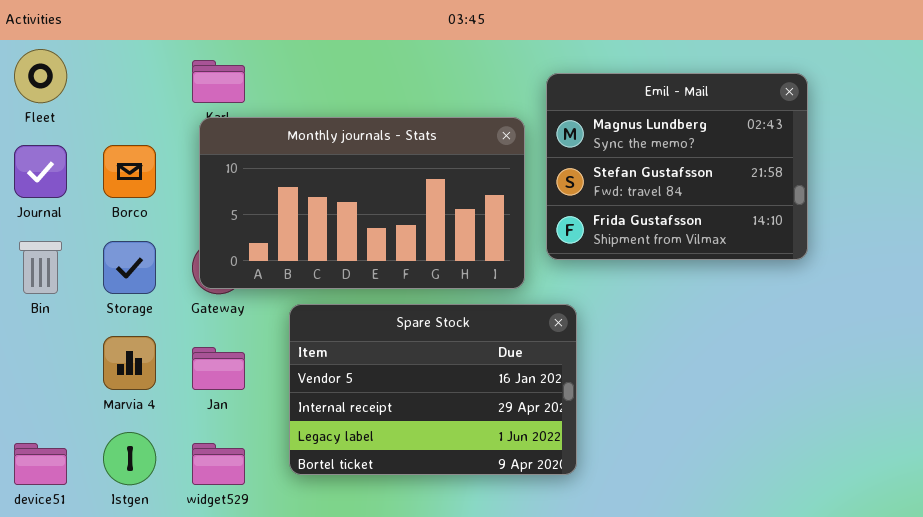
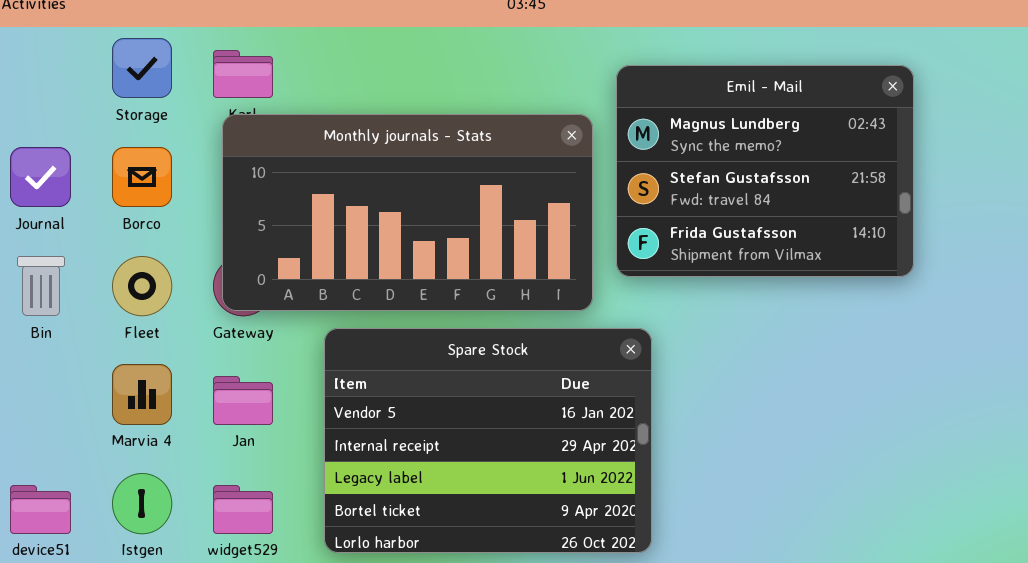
Fleet: [14,49,67,103] -> [112,256,172,316], moved
Storage: [103,241,156,294] -> [112,38,172,98], moved
Spare Stock: [289,304,577,475] -> [324,328,652,553], resized

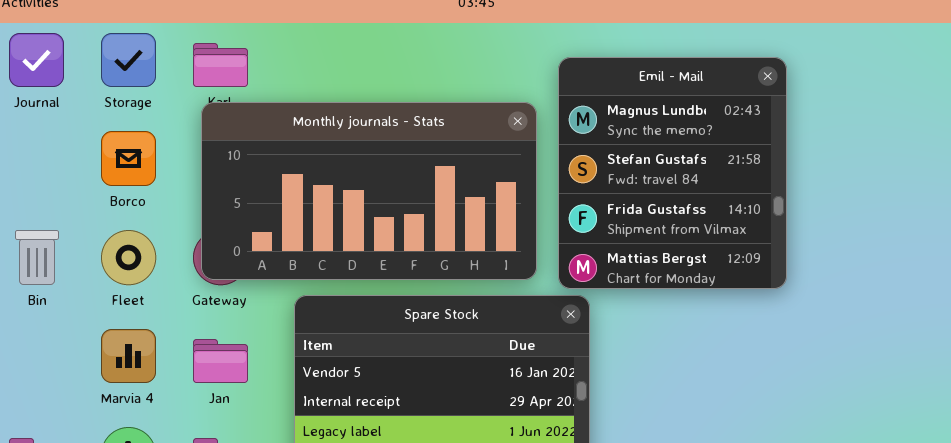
Emil - Mail: [616,65,914,277] -> [558,57,787,289], resized
Journal: [10,147,71,207] -> [9,33,64,87], moved

